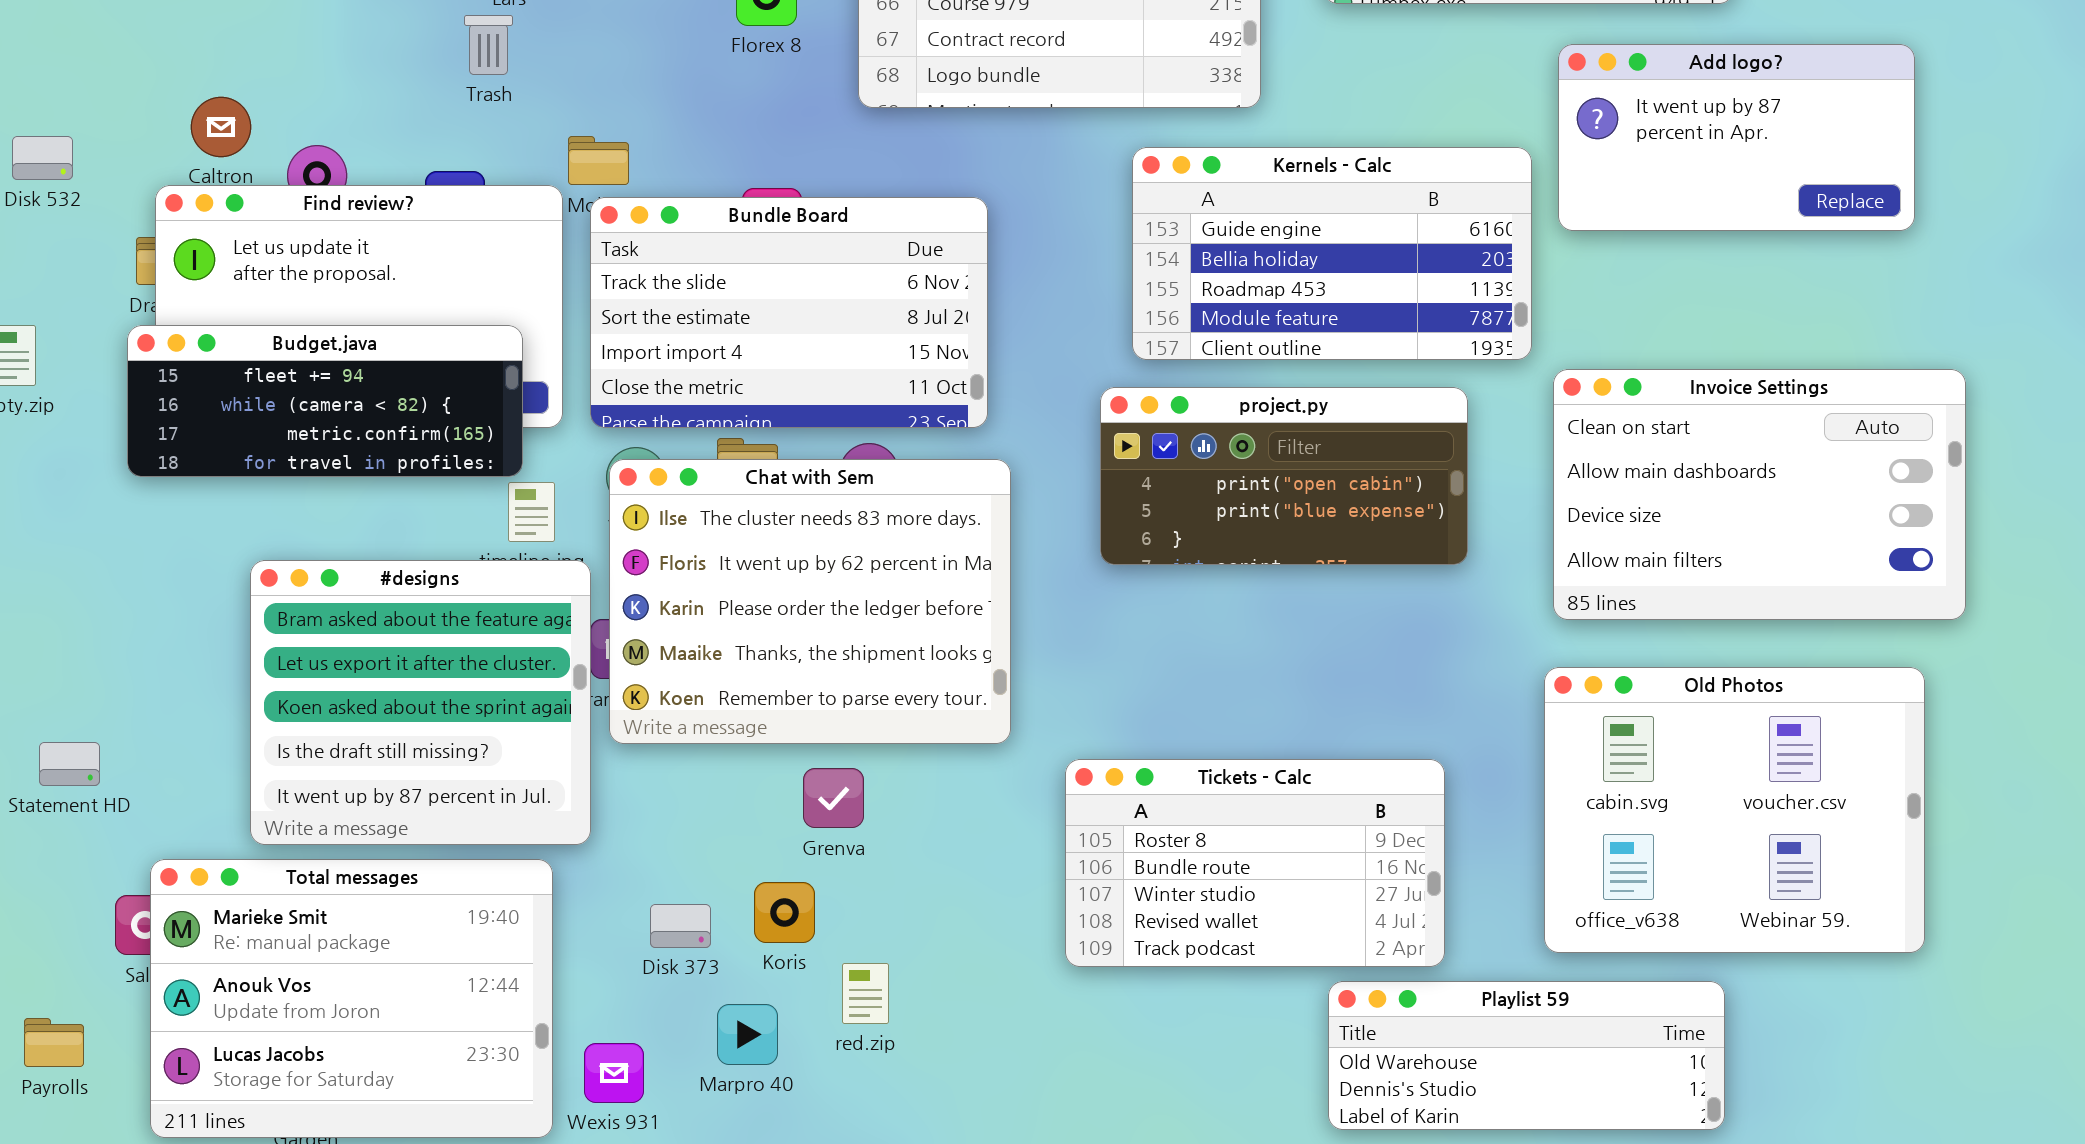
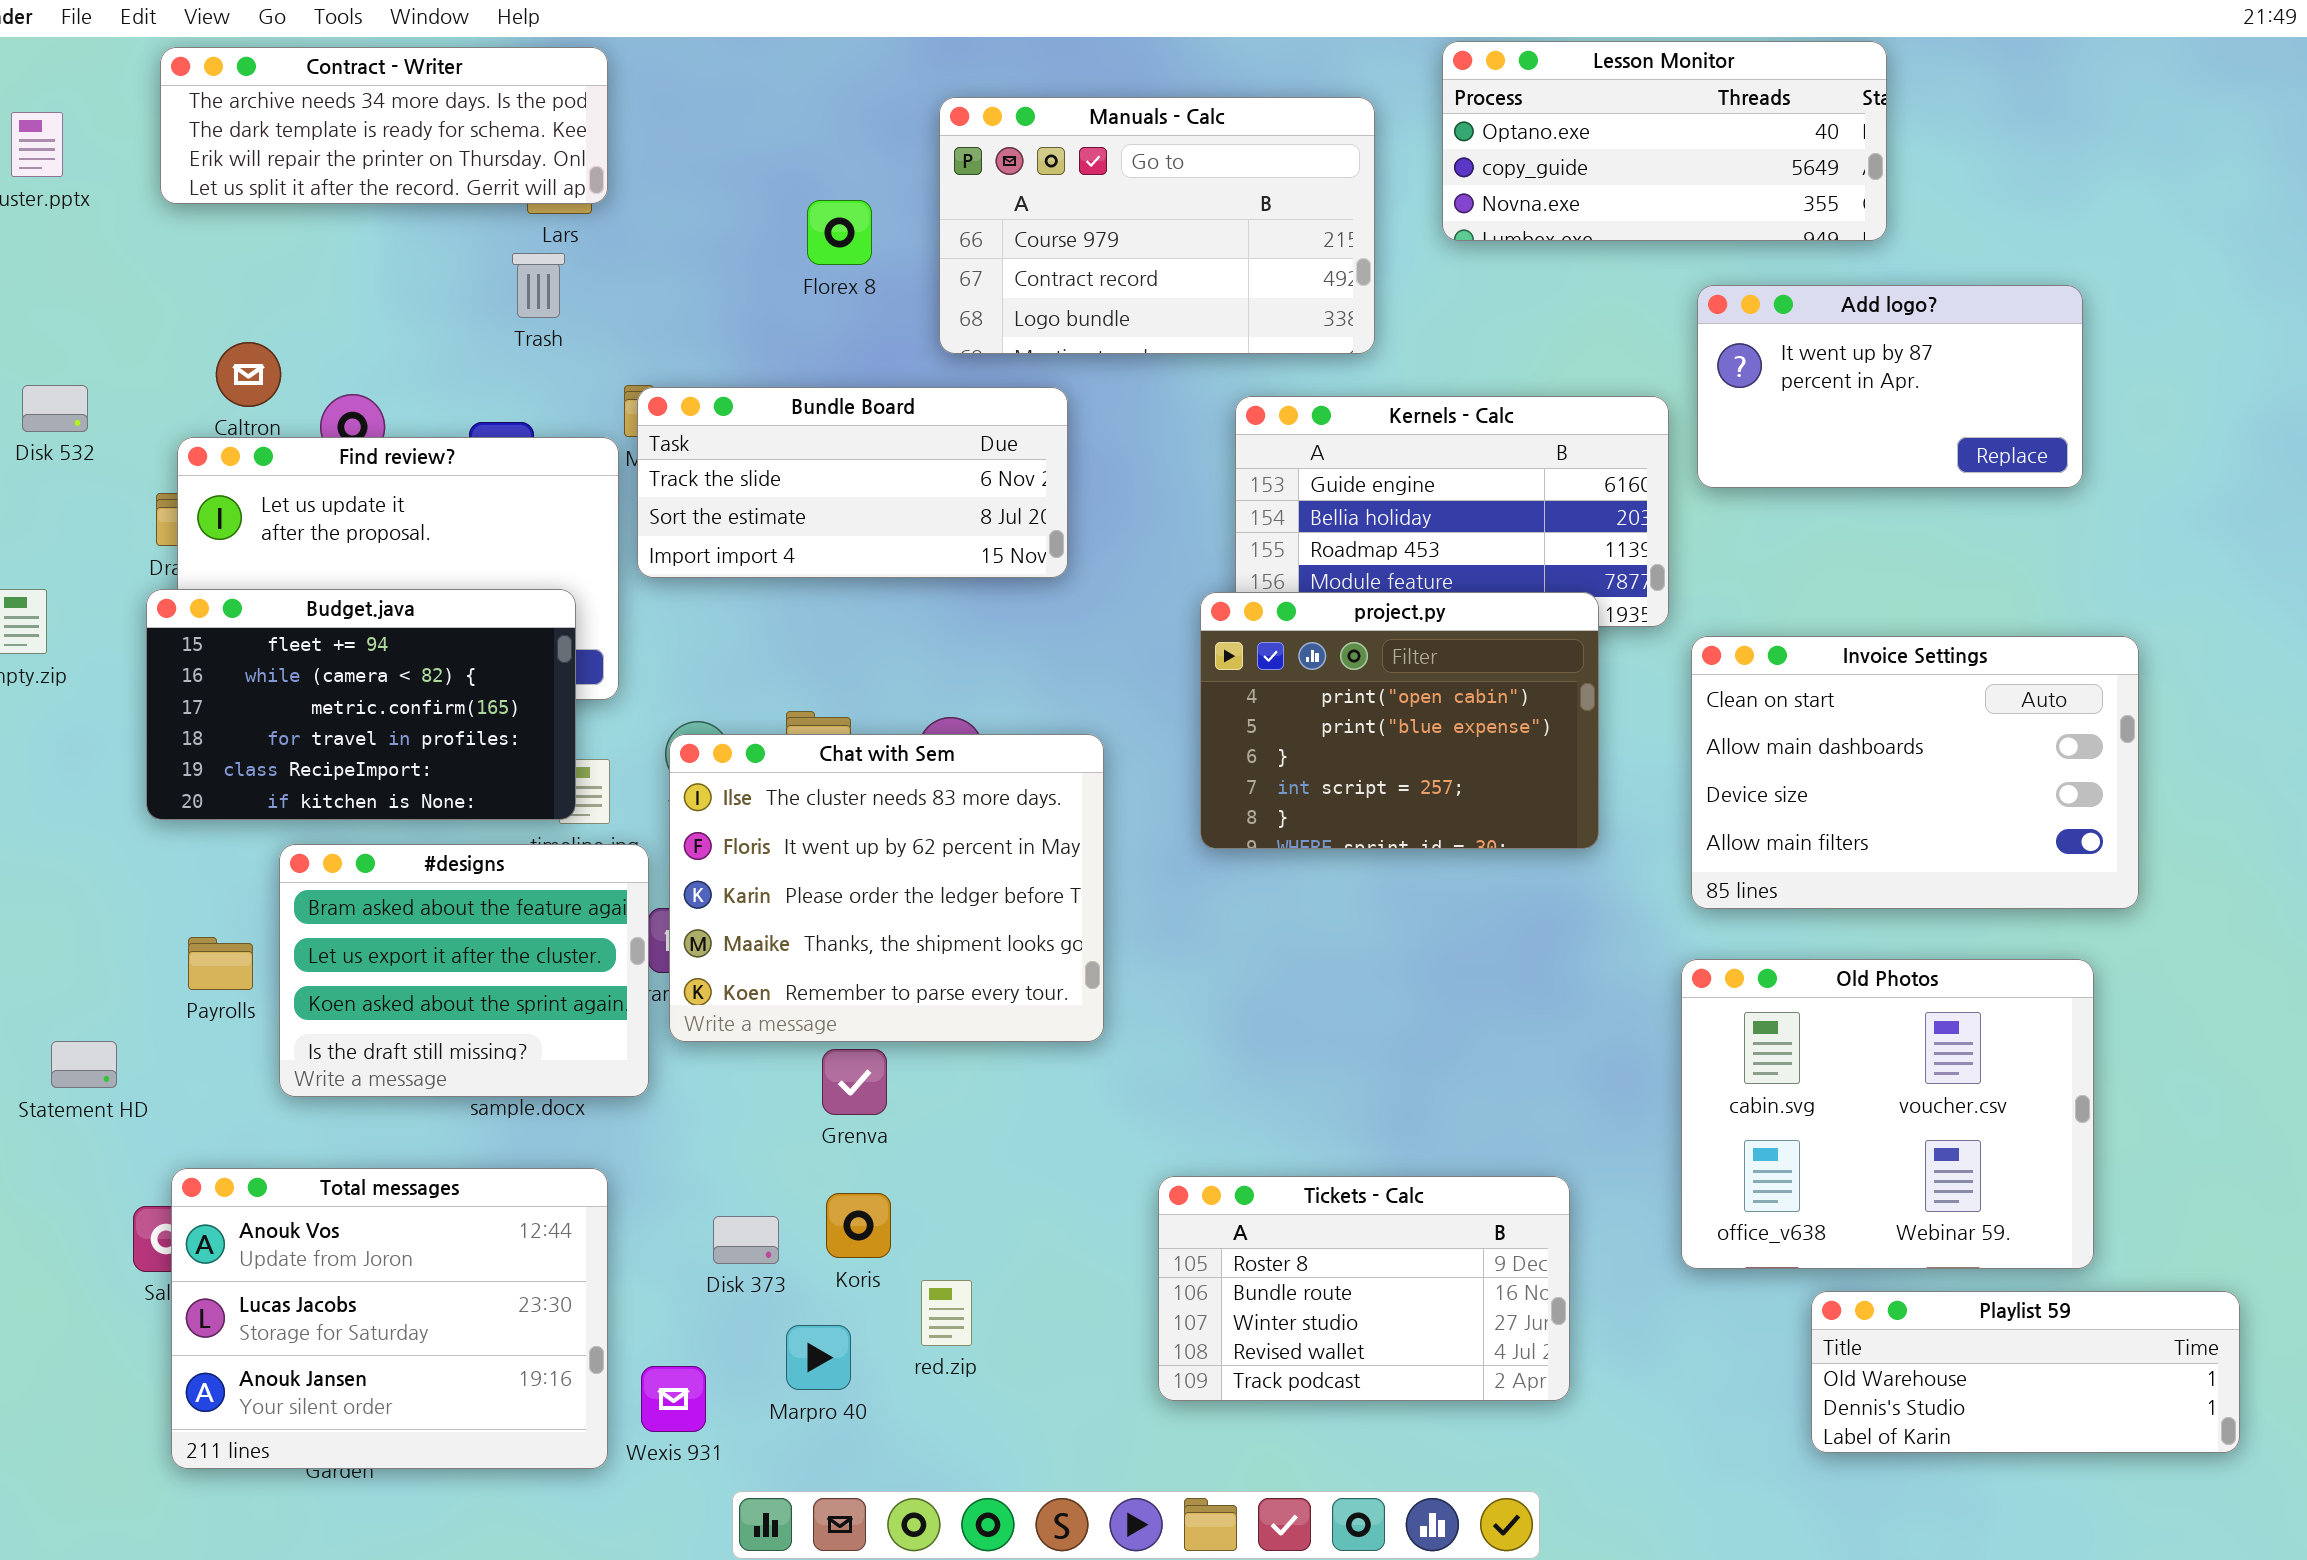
Bundle Board: [590,197,988,428] -> [637,387,1068,578], moved, resized
Budget.java: [127,325,523,477] -> [146,589,576,820], resized
project.py: [1100,387,1468,565] -> [1200,592,1599,849], resized
#designs: [250,560,591,845] -> [279,844,649,1097], resized
Tickets - Calc: [1065,759,1445,967] -> [1158,1176,1570,1401], moved
Grenva: [803,768,864,828] -> [822,1049,887,1115], moved
Total messages: [150,859,553,1138] -> [171,1168,608,1469], scrolled down 1 row
Playlist 59: [1328,981,1725,1130] -> [1811,1291,2240,1453], moved
Payrolls: [24,1018,84,1067] -> [188,937,253,990], moved

